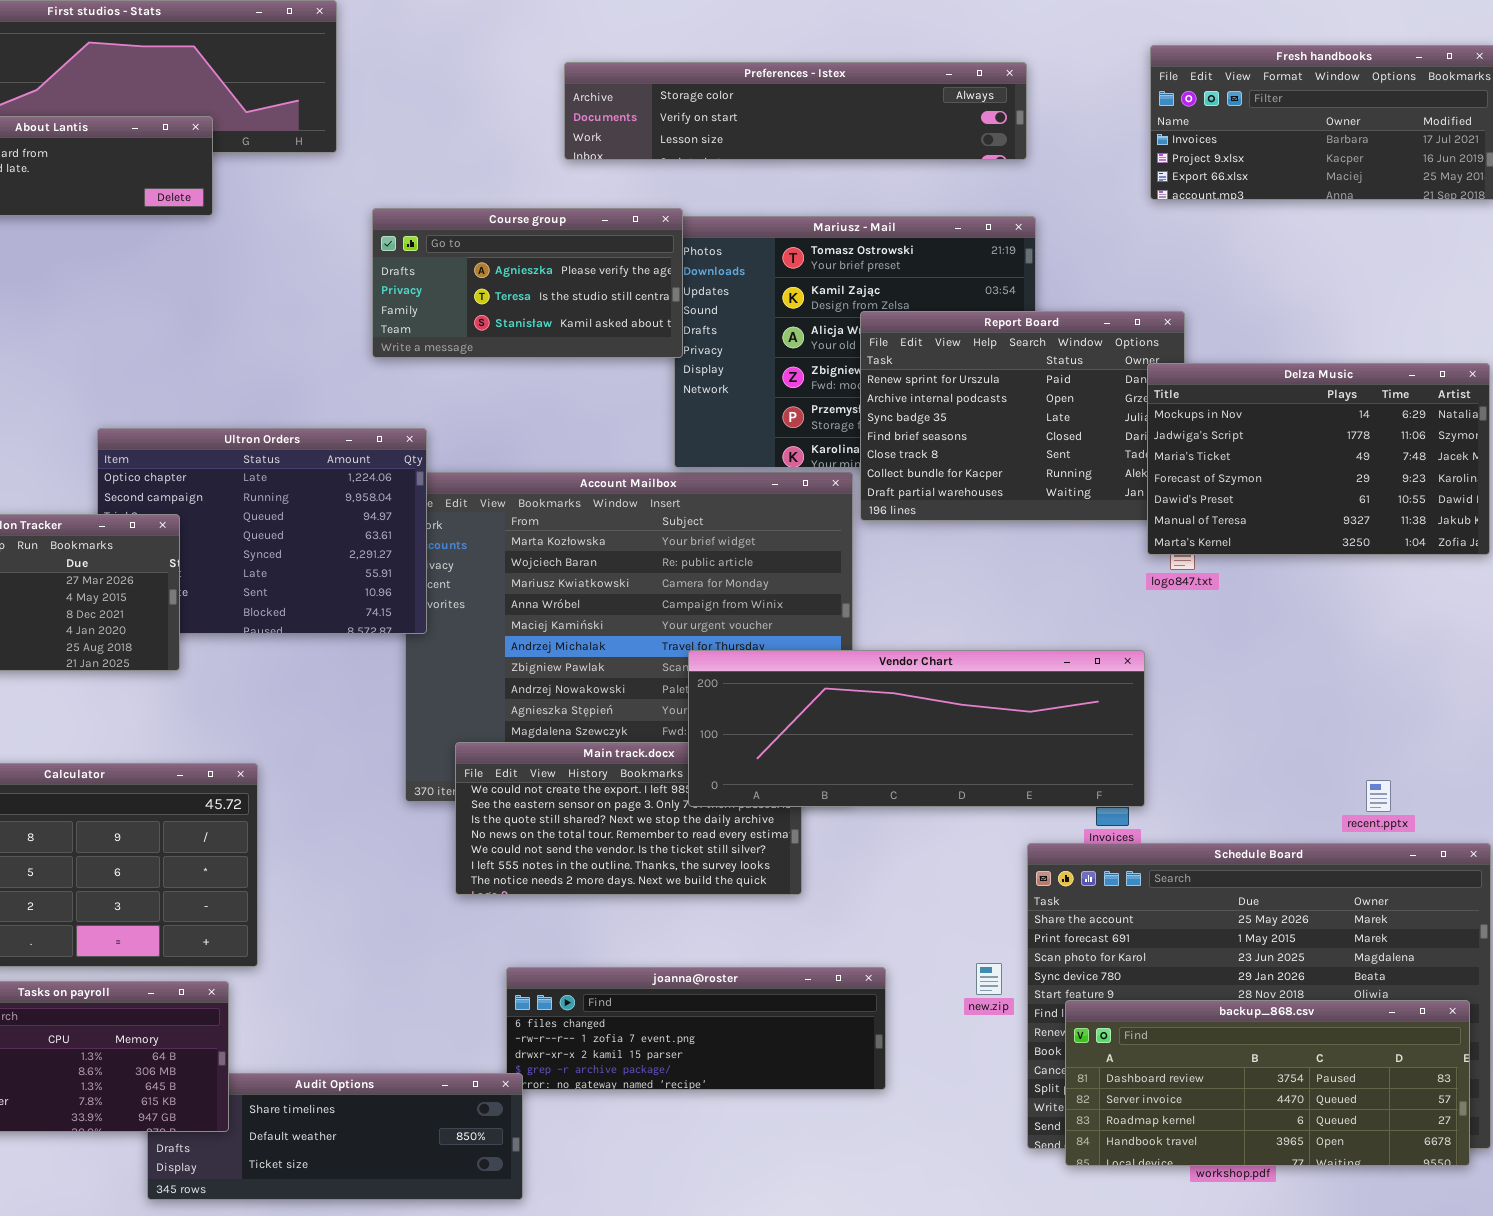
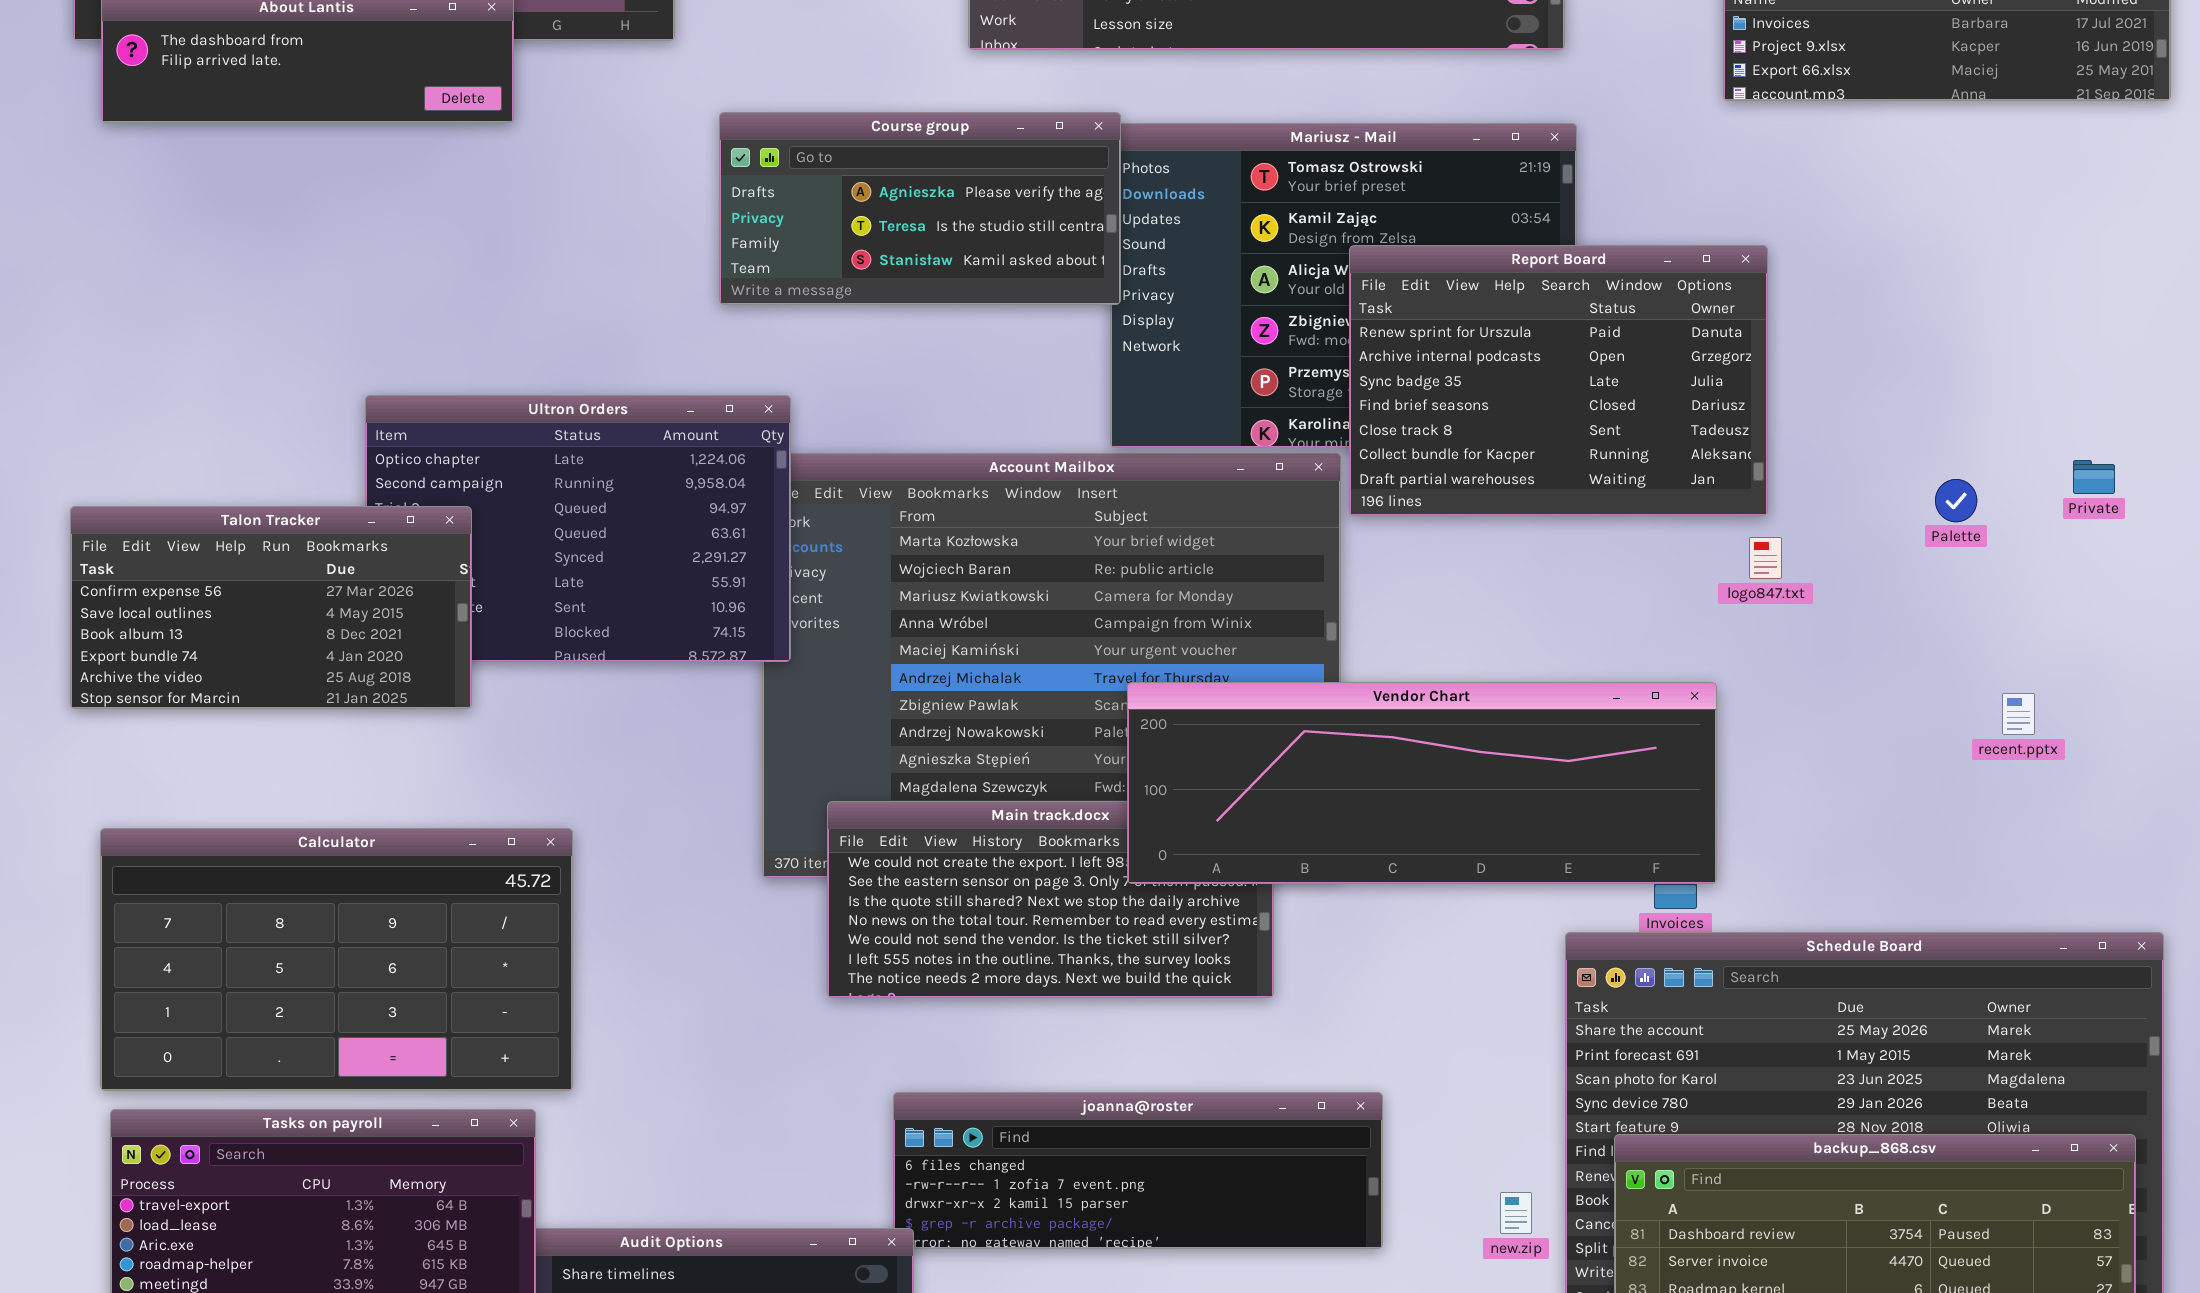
Delza Music: [1147,363,1490,555] -> none, closed
recent.pptx: [1366,780,1391,812] -> [2002,693,2035,735], moved
new.zip: [976,963,1002,995] -> [1500,1192,1532,1234], moved

